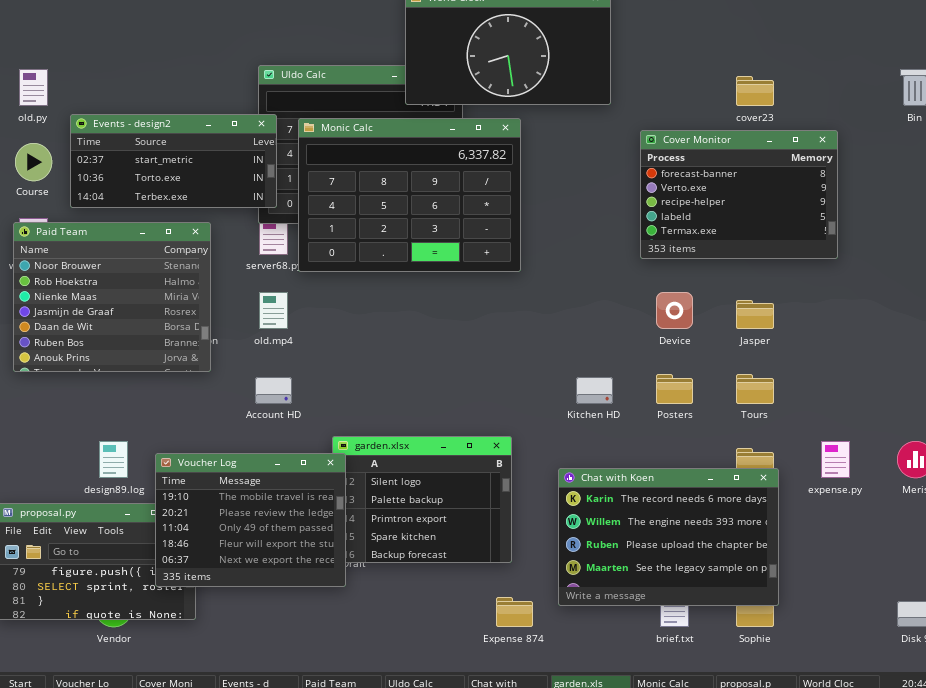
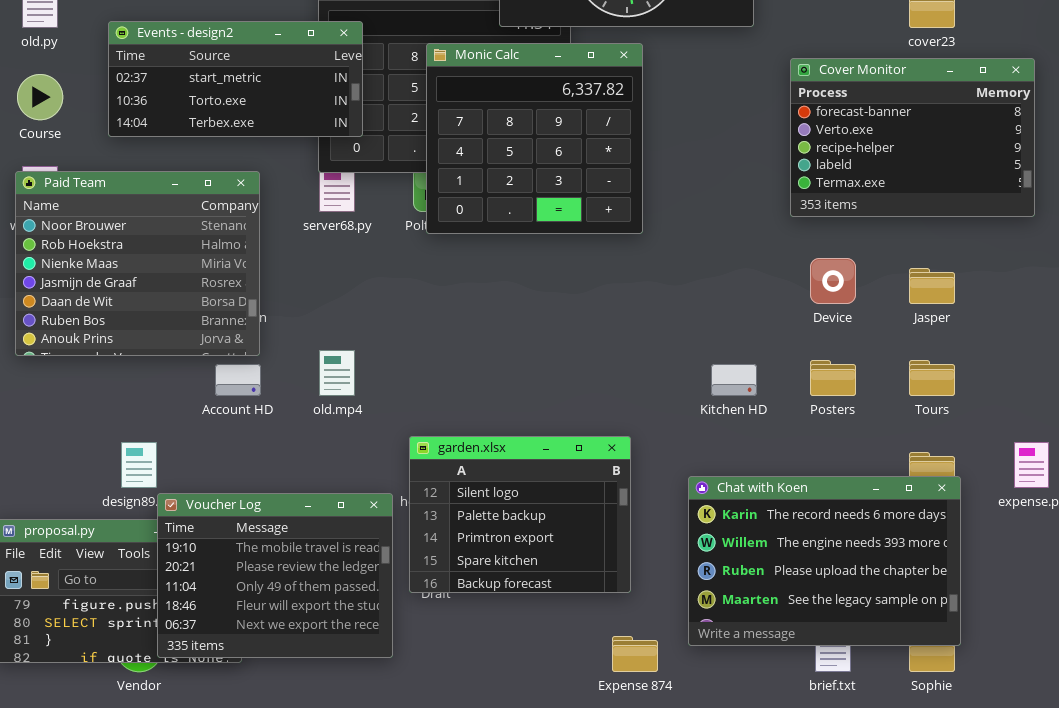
Events - design2: [70,114,277,208] -> [108,21,363,137], moved
Monic Calc: [298,118,521,272] -> [426,43,643,234], resized
old.mp4: [259,292,288,329] -> [319,350,355,396], moved
Account HD: [255,377,292,404] -> [215,364,261,396], moved
Voucher Log: [155,453,346,587] -> [157,493,393,658], moved

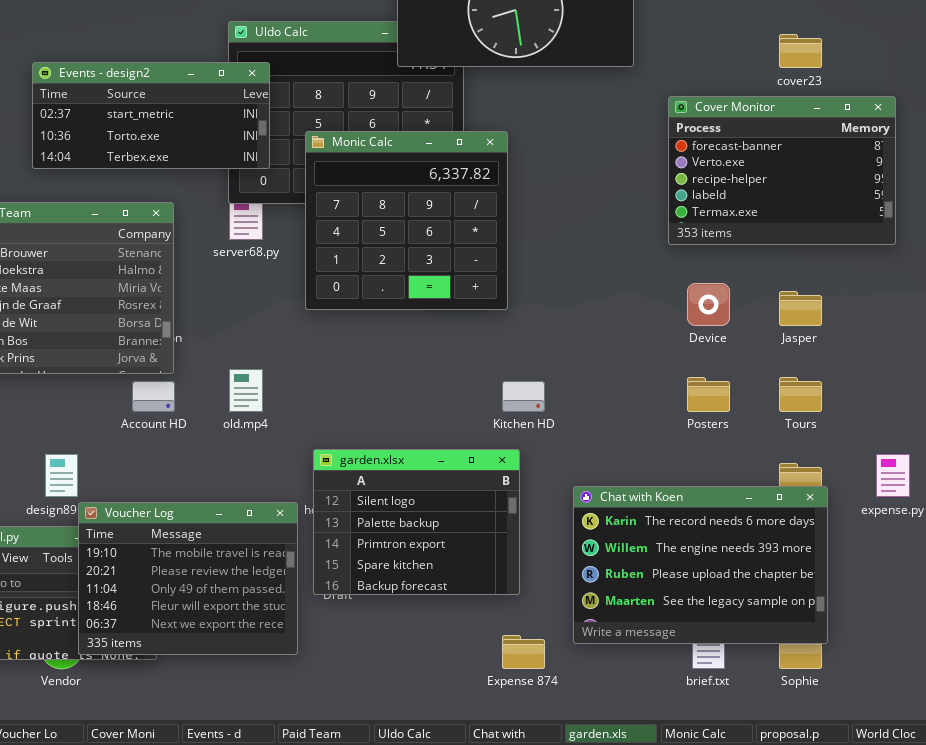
Monic Calc: [426,43,643,234] -> [305,131,508,310], moved
Kitchen HD: [711,364,757,396] -> [502,381,545,412], moved

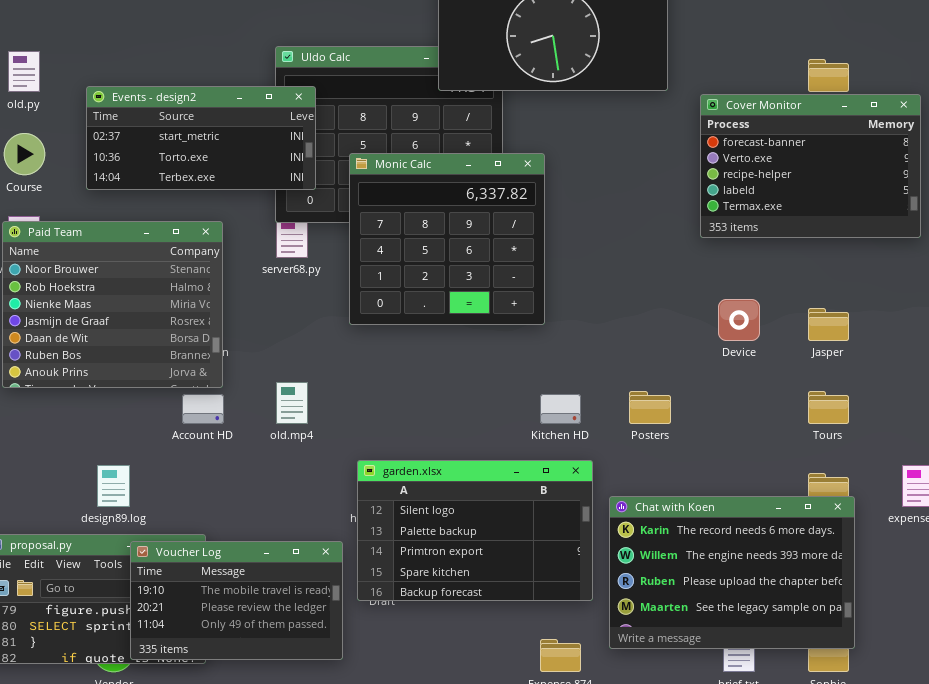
Cover Monitor: [668,96,896,245] -> [700,94,921,238], moved
Posters: [687,377,730,412] -> [629,391,671,424], moved
garden.xlsx: [313,449,520,595] -> [357,460,593,601], resized
Voucher Log: [78,502,298,655] -> [130,541,343,660], resized

